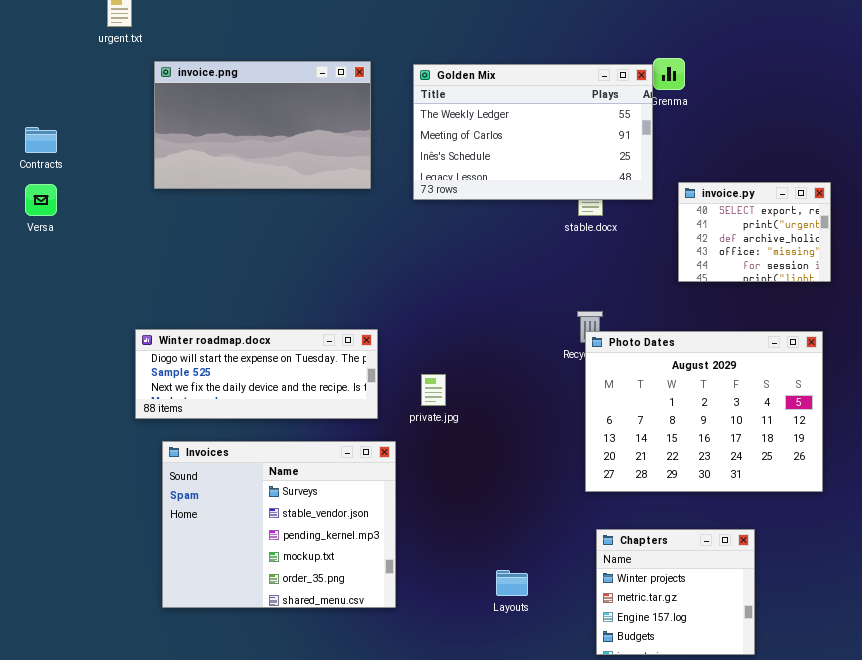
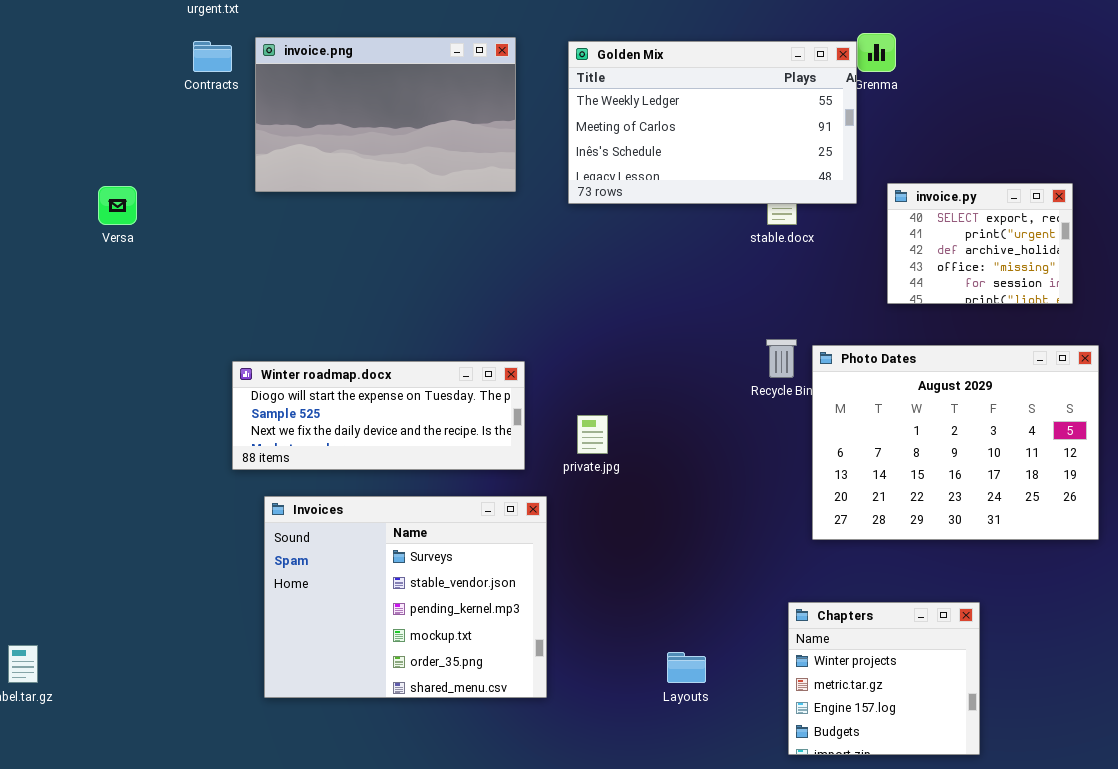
Contracts: [25,127,57,153] -> [193,41,232,72], moved
Photo Dates: [585,331,823,492] -> [812,345,1099,540], moved

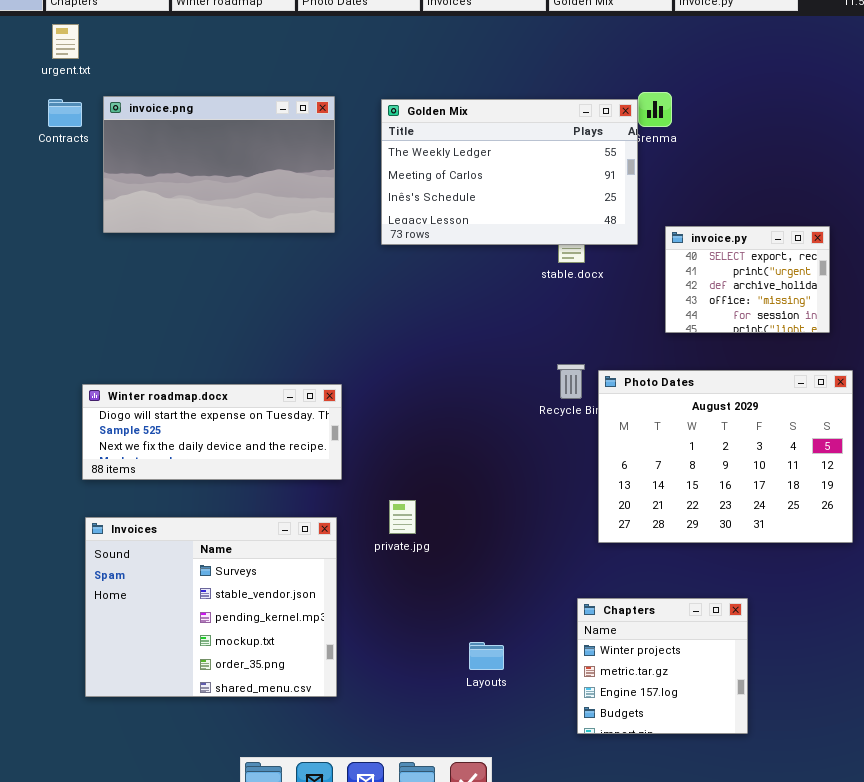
private.jpg: [577,415,608,454] -> [389,500,416,534], moved
Invoices: [264,496,547,698] -> [85,517,337,697], moved

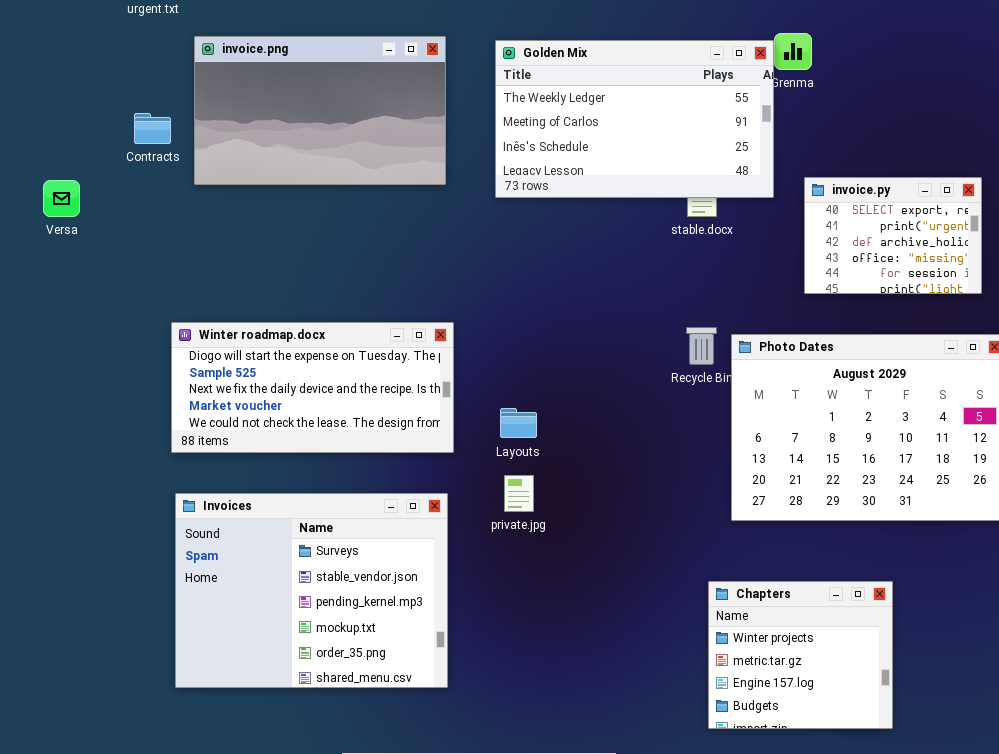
Contracts: [48,99,82,127] -> [134,113,171,144], moved
Winter roadmap.docx: [82,384,342,480] -> [171,322,454,453], resized
Layouts: [469,642,504,670] -> [500,408,537,438], moved

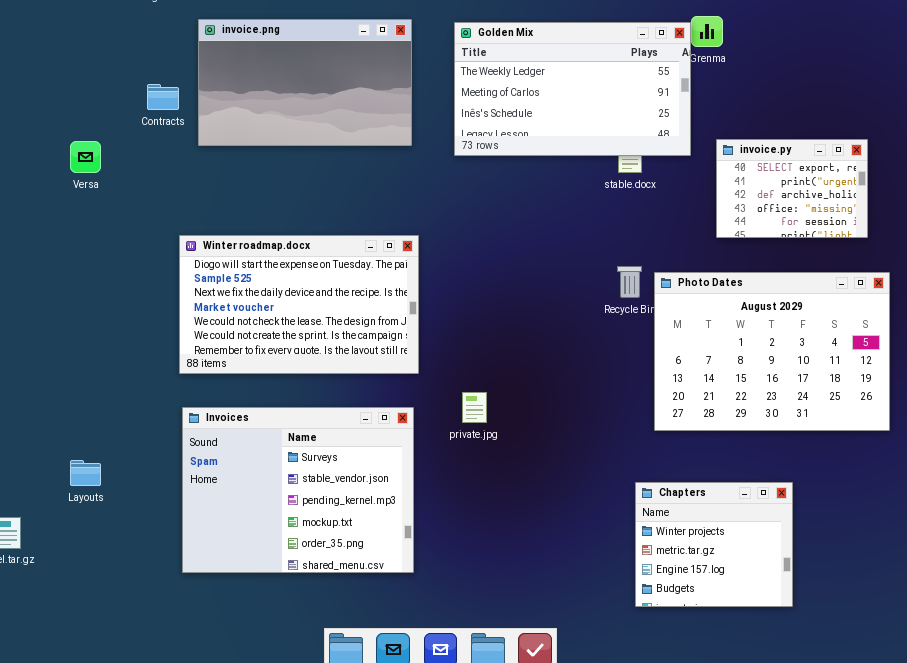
Winter roadmap.docx: [171,322,454,453] -> [179,235,419,374], resized
Layouts: [500,408,537,438] -> [70,460,101,486], moved

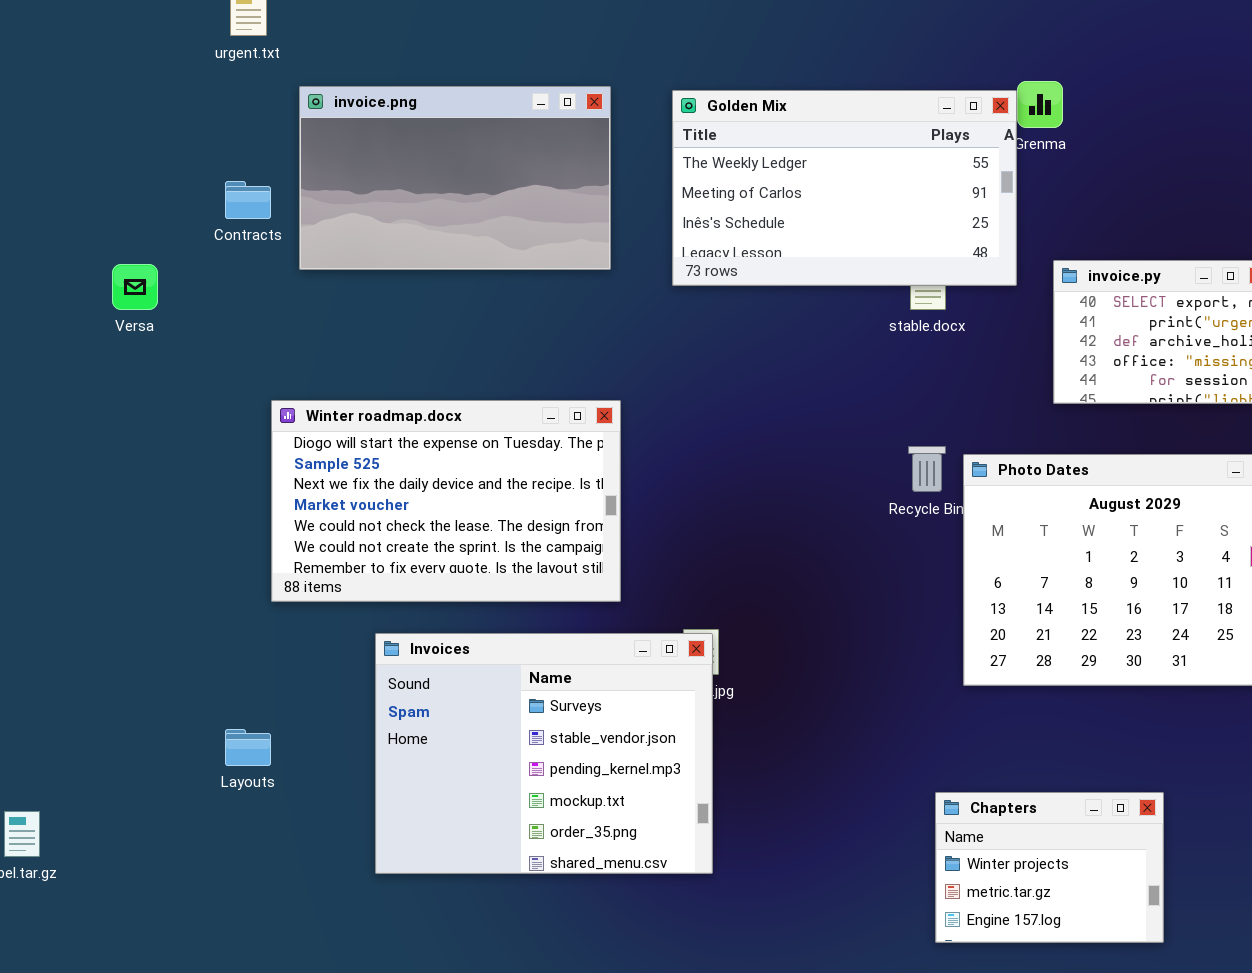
Invoices: [182,407,414,573] -> [375,633,713,874], moved
Layouts: [70,460,101,486] -> [225,729,271,766], moved
Chapters: [635,482,793,607] -> [935,792,1164,943], resized

